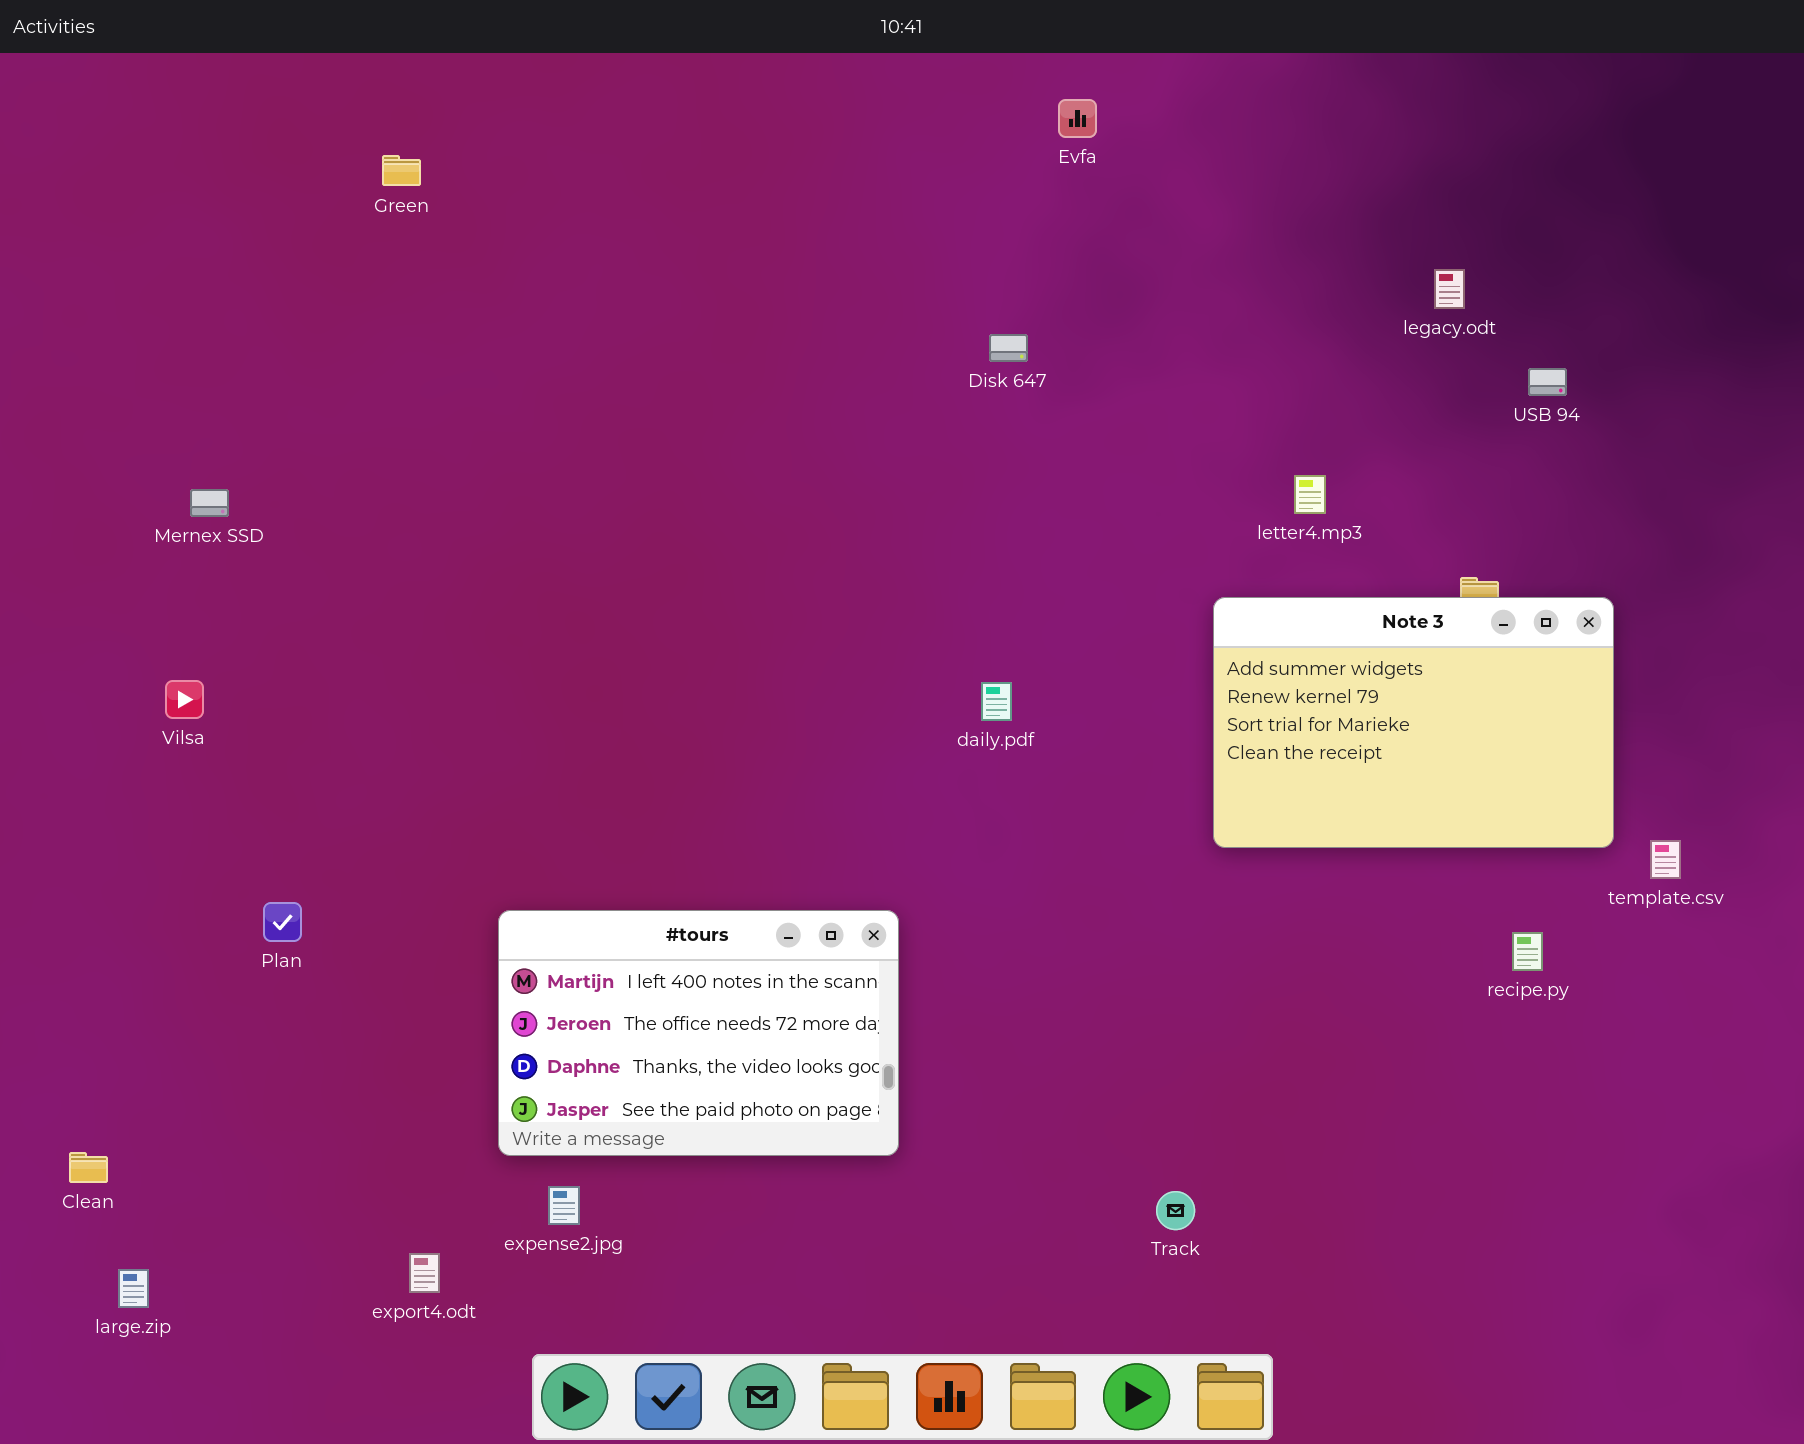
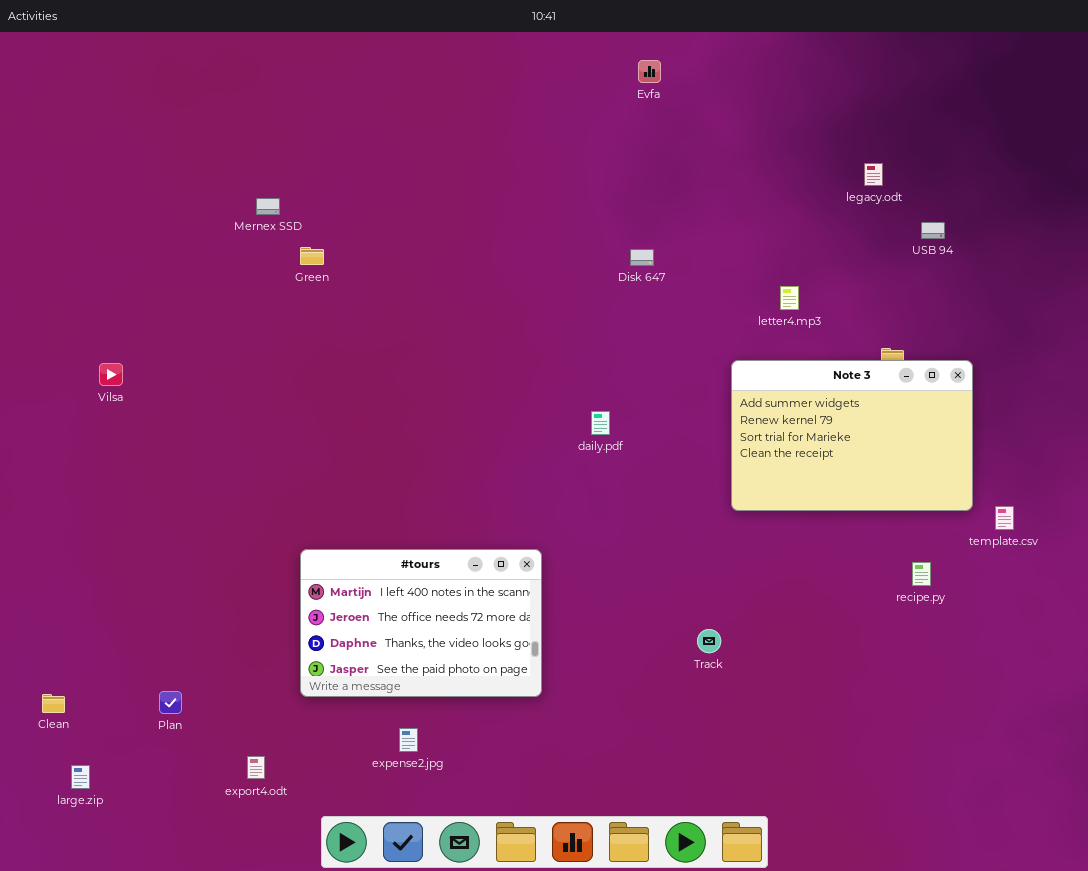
Green: [382,155,421,186] -> [300,247,324,265], moved
Disk 647: [989,334,1028,362] -> [630,249,654,266], moved
Mernex SSD: [190,489,229,517] -> [256,198,280,215], moved
Vilsa: [165,680,204,719] -> [99,363,123,386], moved
Plan: [263,902,302,942] -> [159,691,182,714], moved
expense2.jpg: [548,1186,580,1225] -> [399,728,418,752], moved
Track: [1156,1191,1195,1230] -> [697,629,721,653], moved

